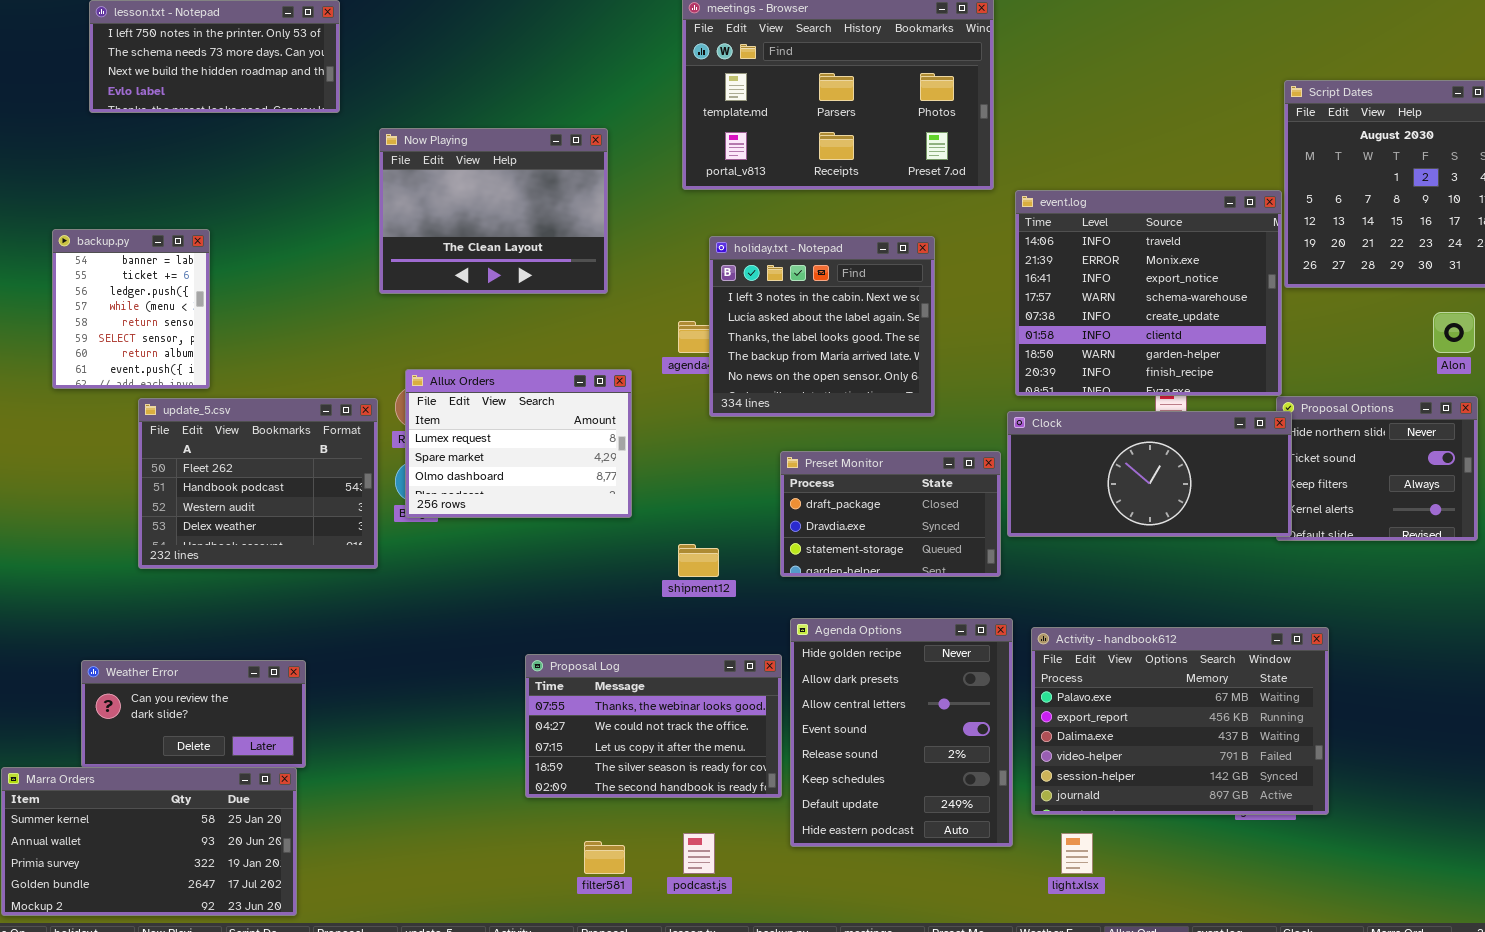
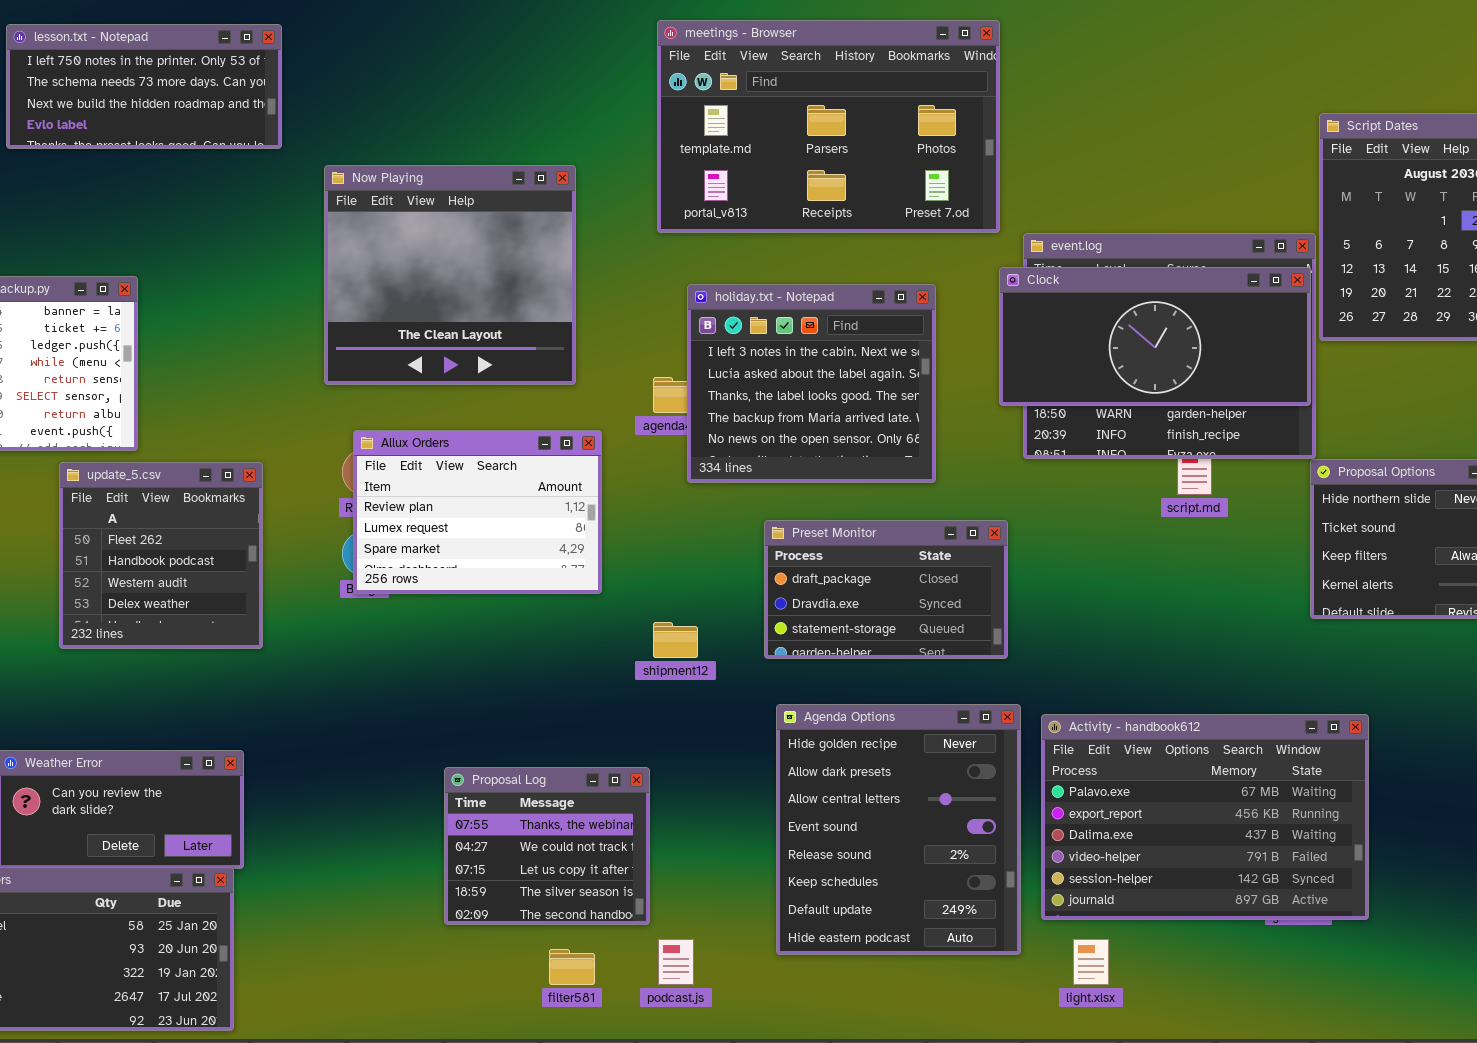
Now Playing: [379,128,608,294] -> [324,165,576,385], resized
Allux Orders: [405,369,632,518] -> [353,430,602,594], scrolled up 1 row
update_5.csv: [138,398,378,569] -> [59,462,263,649], resized
Clock: [1007,411,1292,537] -> [999,267,1311,406], moved
Proposal Log: [525,654,782,798] -> [444,767,650,925], moved, resized

